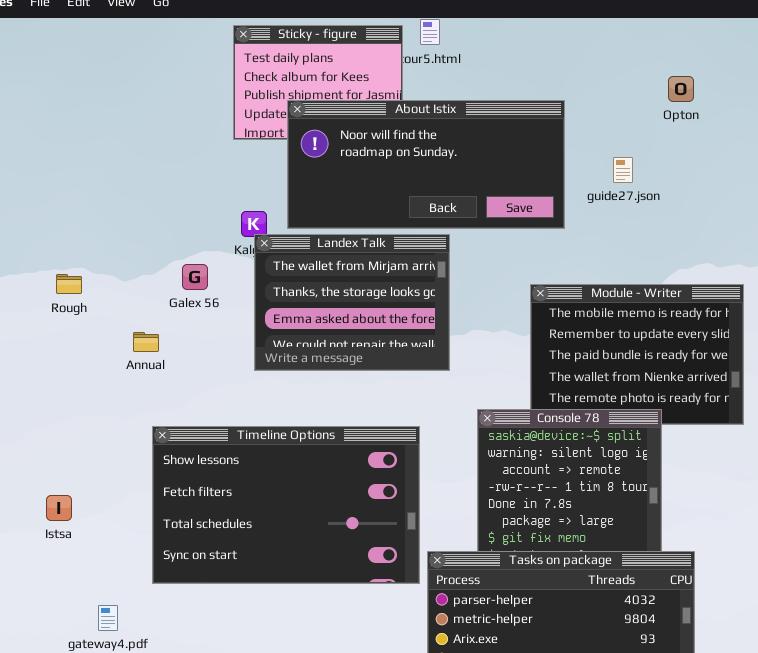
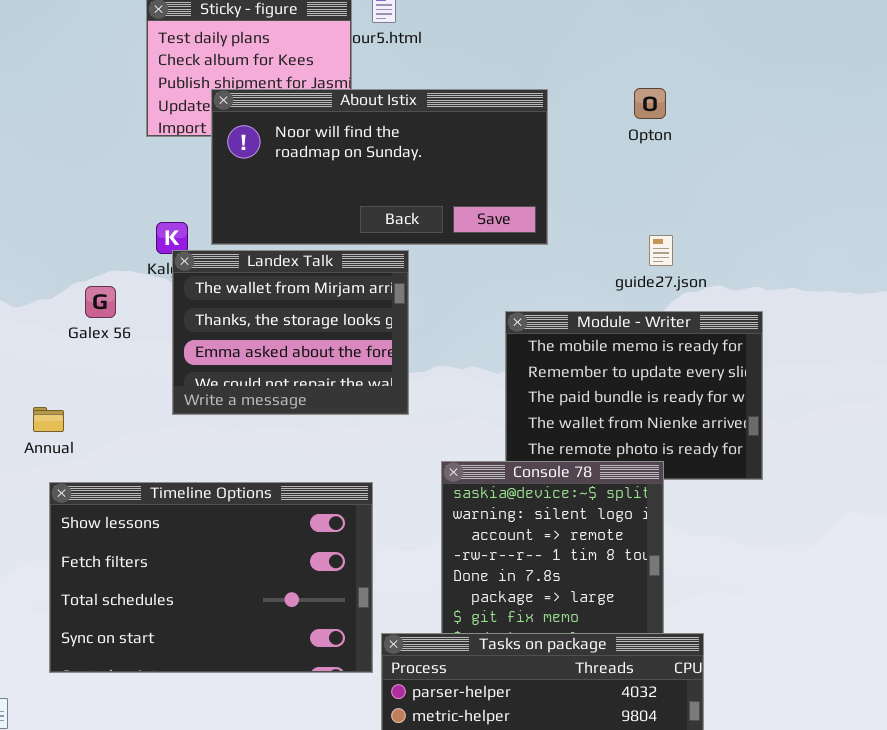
Opton: [668,76,694,102] -> [634,88,666,119], moved
guide27.json: [613,157,633,183] -> [649,235,673,266], moved
Annual: [133,332,159,352] -> [33,407,64,432], moved

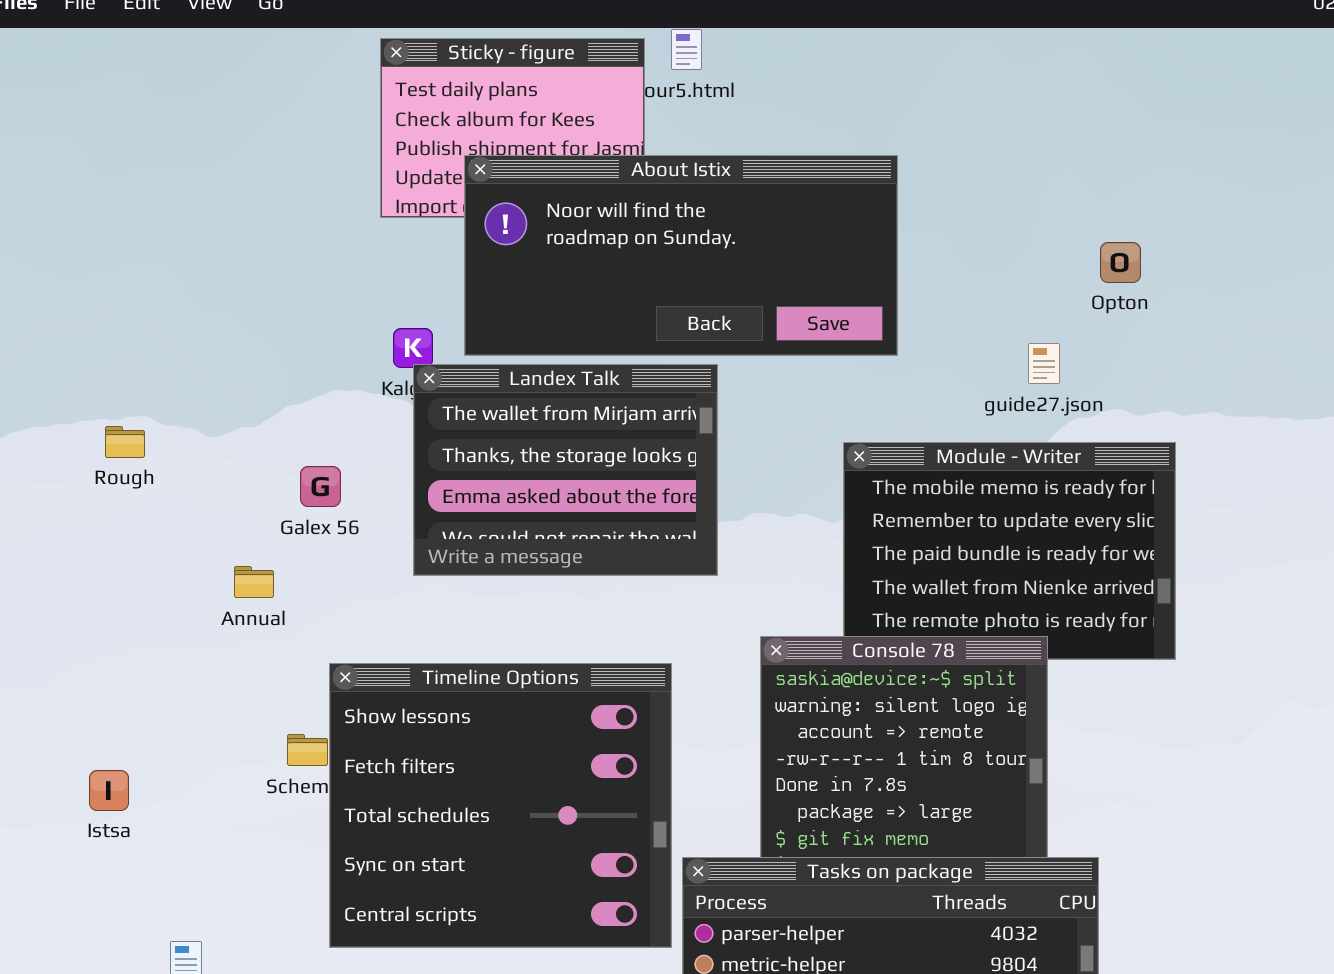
Opton: [634,88,666,119] -> [1100,242,1141,283], moved
Galex 56: [85,286,116,318] -> [300,466,341,507], moved
Timeline Options: [49,482,373,673] -> [329,663,672,948], resized

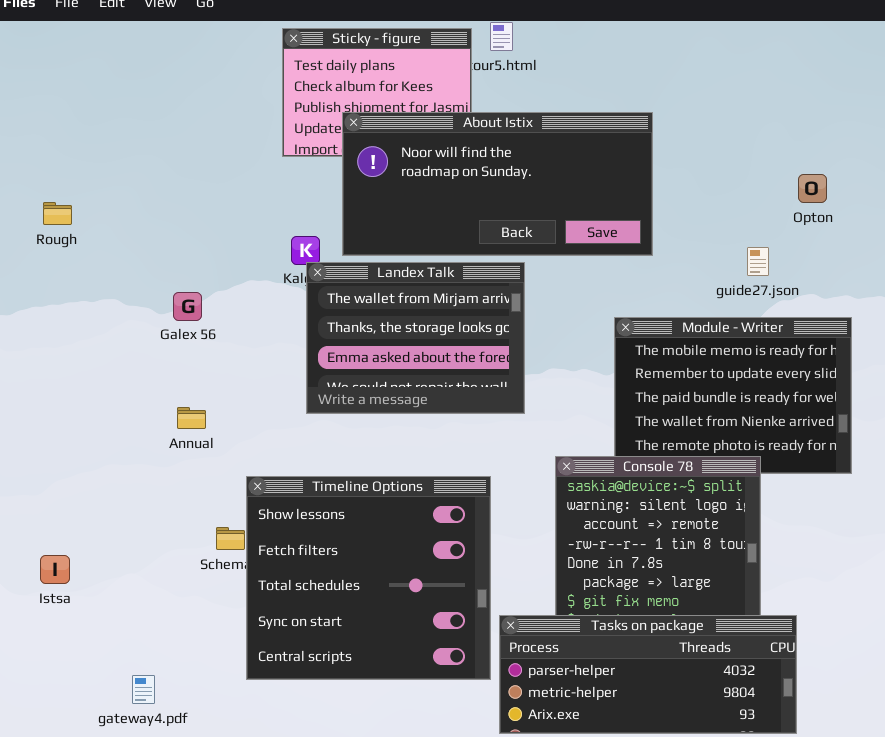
Rough: [105,426,145,458] -> [43,202,72,225], moved
Galex 56: [300,466,341,507] -> [173,292,202,321], moved
Istsa: [89,770,129,811] -> [40,555,70,584], moved

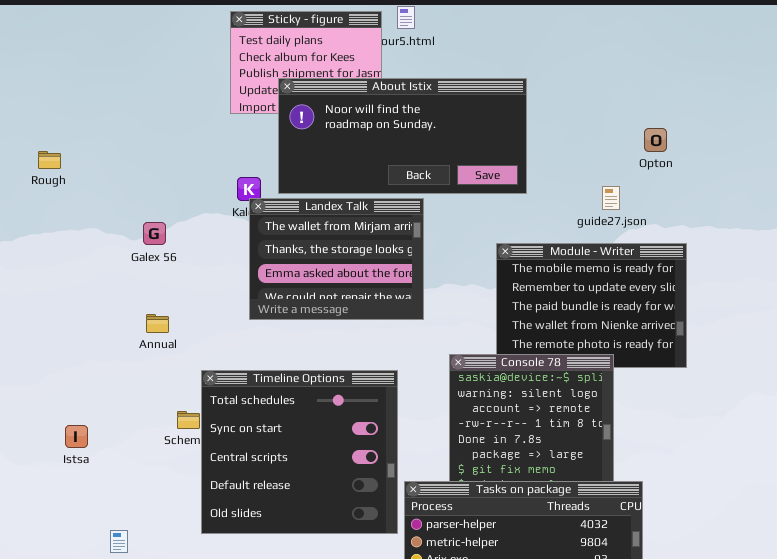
Timeline Options: [246,476,491,680] -> [201,370,398,534], scrolled down 2 rows
Istsa: [40,555,70,584] -> [65,425,88,448], moved

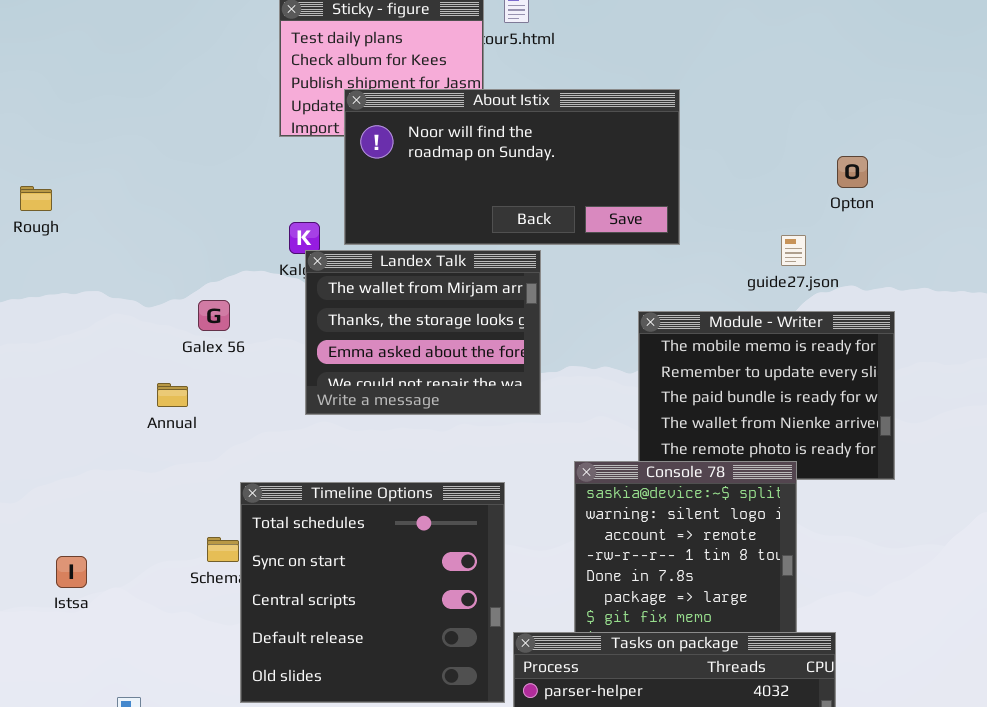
Galex 56: [143,222,166,245] -> [198,300,230,331], moved
Annual: [146,314,169,333] -> [157,383,188,407], moved

